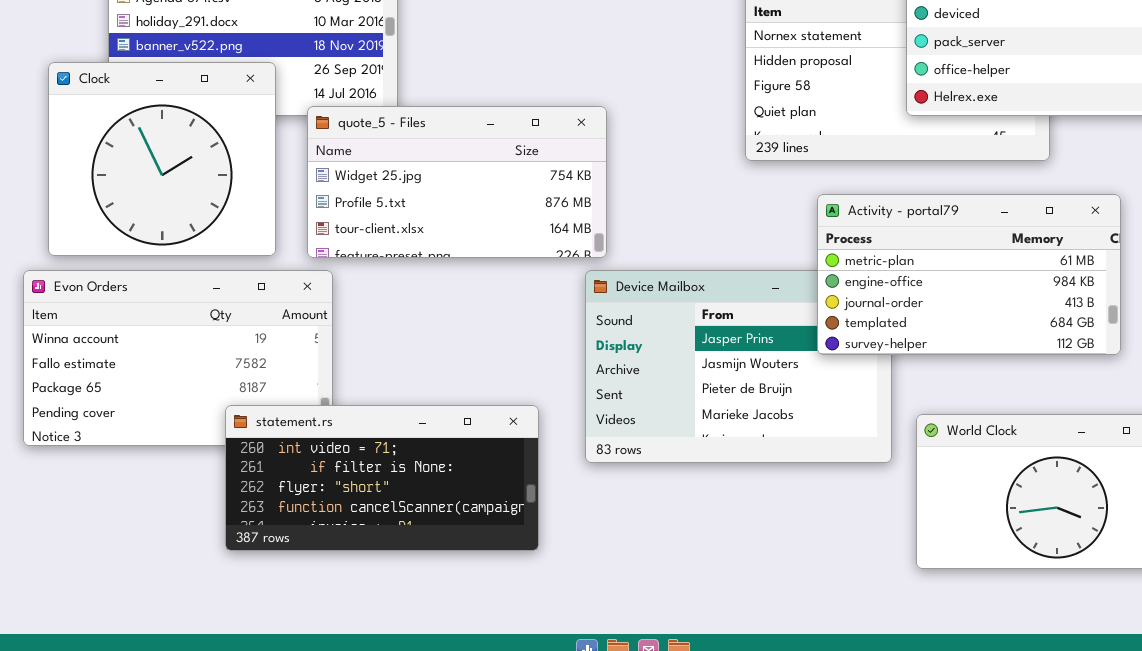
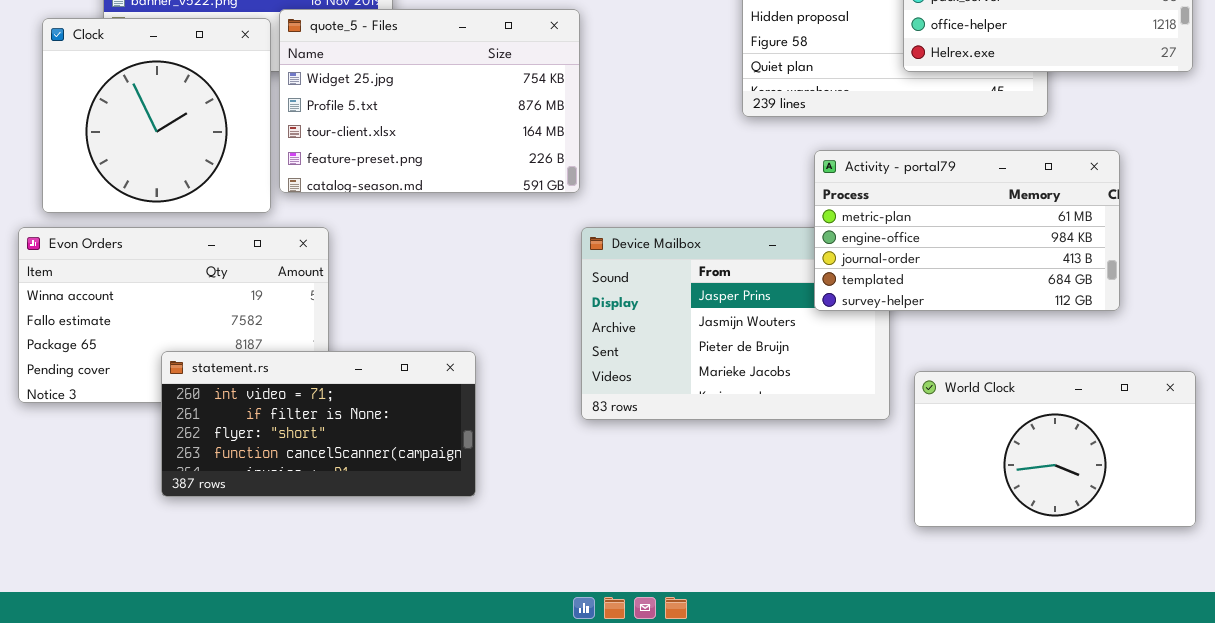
quote_5 - Files: [307,106,607,258] -> [279,9,580,193], moved, resized
statement.rs: [225,405,539,551] -> [161,351,476,497], moved

